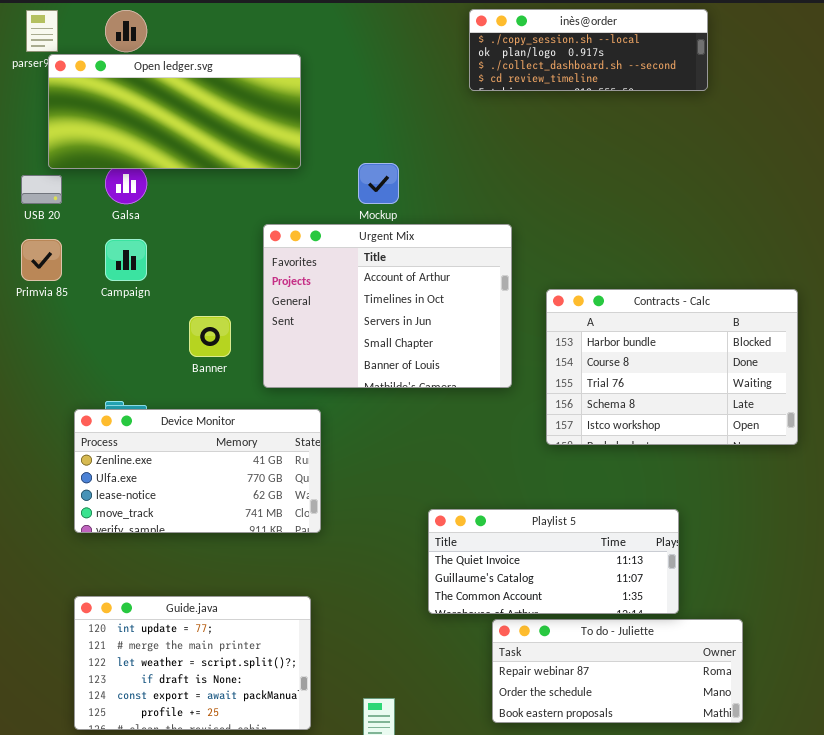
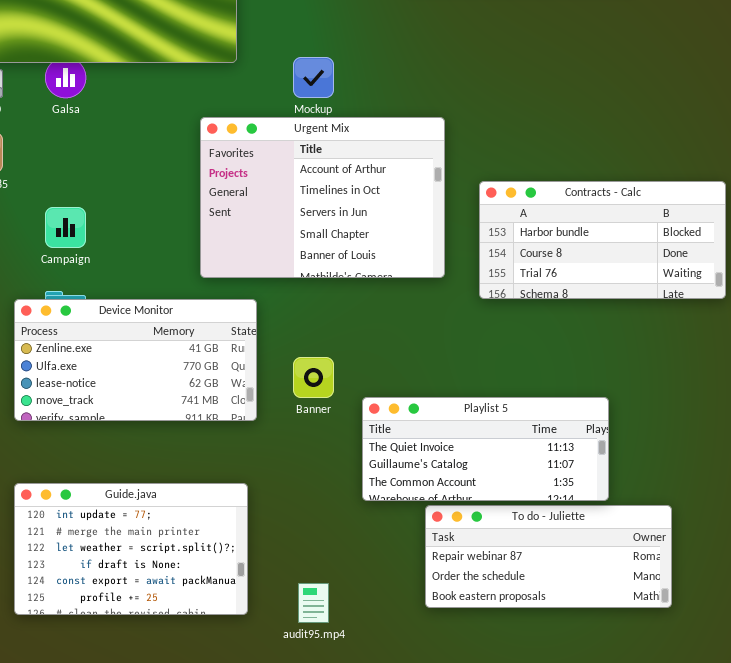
Campaign: [105,239,147,281] -> [45,207,86,248], moved
Contracts - Calc: [546,289,798,445] -> [479,181,726,299], resized
Banner: [189,316,231,357] -> [293,357,334,398], moved

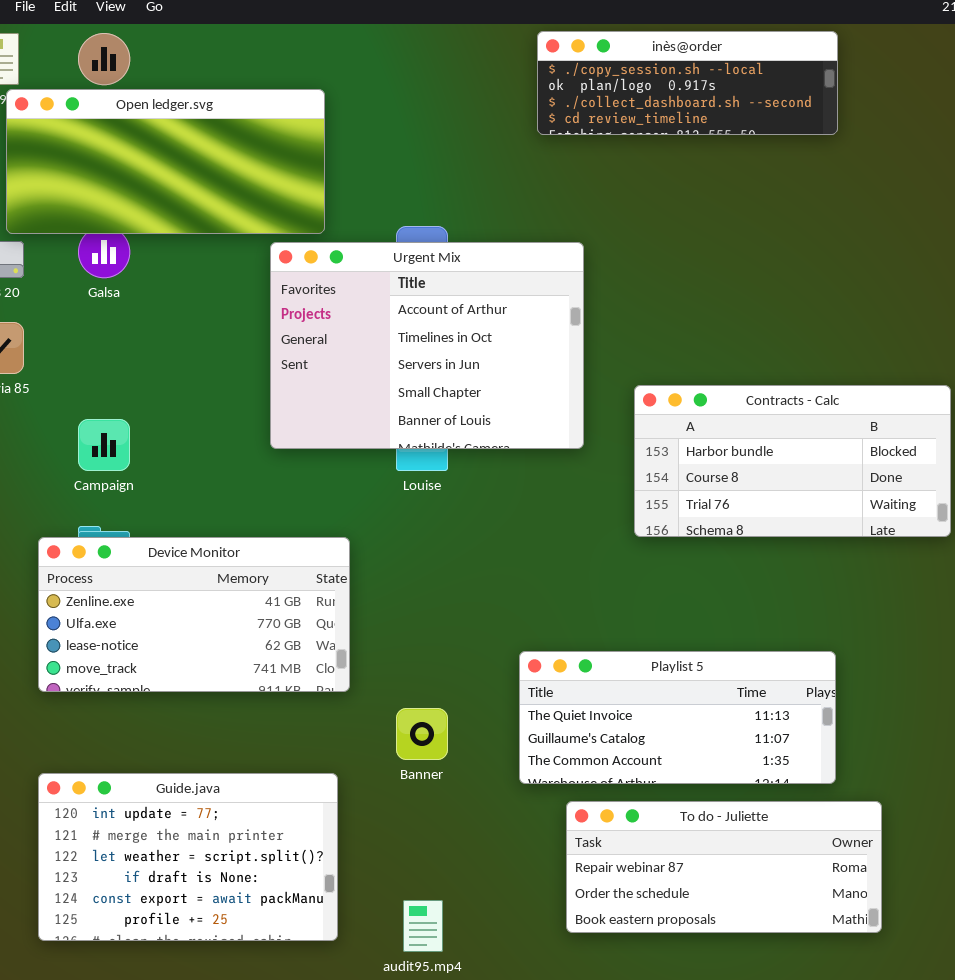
Urgent Mix: [200,117,445,278] -> [270,242,584,449], moved
Banner: [293,357,334,398] -> [396,708,448,760], moved
Playlist 5: [362,397,609,501] -> [519,651,836,784], moved

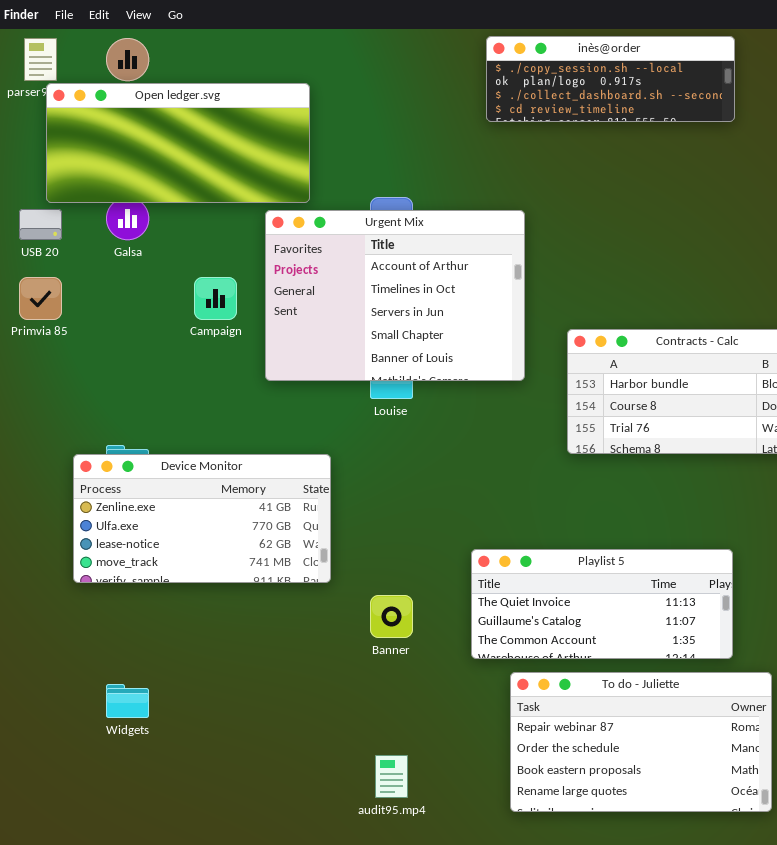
Campaign: [78,419,130,471] -> [194,277,237,320], moved
Guide.java: [38,773,338,941] -> none, closed
To do - Juliette: [566,801,882,933] -> [510,672,772,812], resized

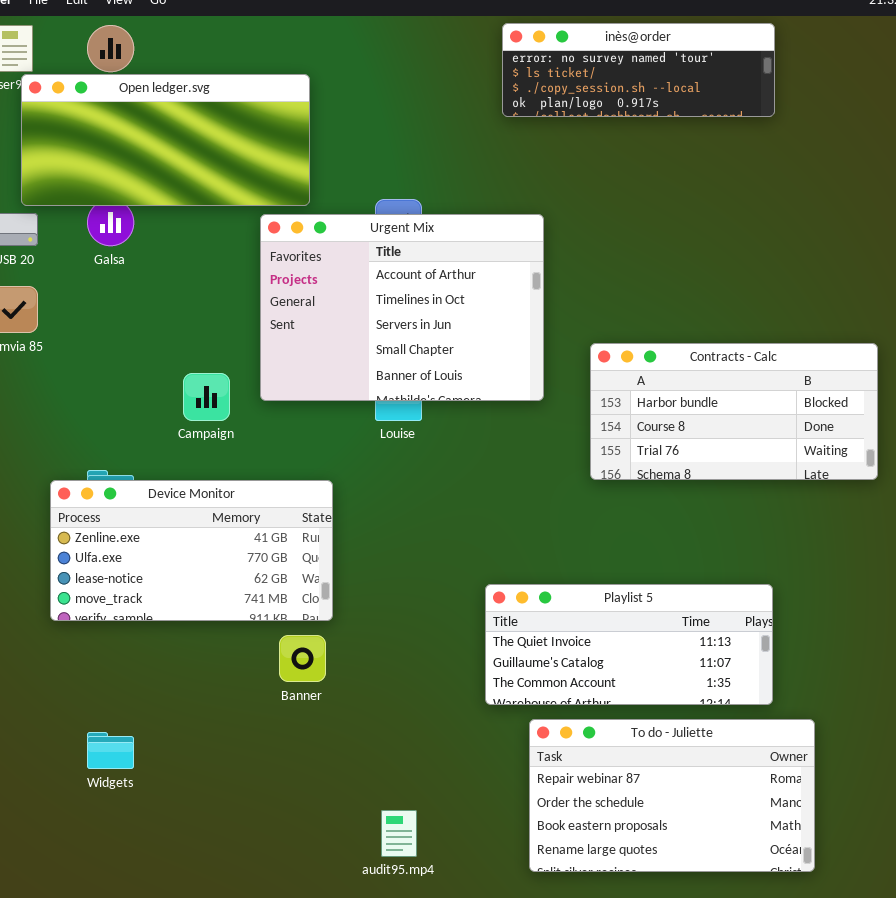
inès@order: [486,36,735,122] -> [502,23,775,117], scrolled up 2 rows
Campaign: [194,277,237,320] -> [183,373,230,421], moved
Banner: [370,595,413,638] -> [279,635,326,682], moved

